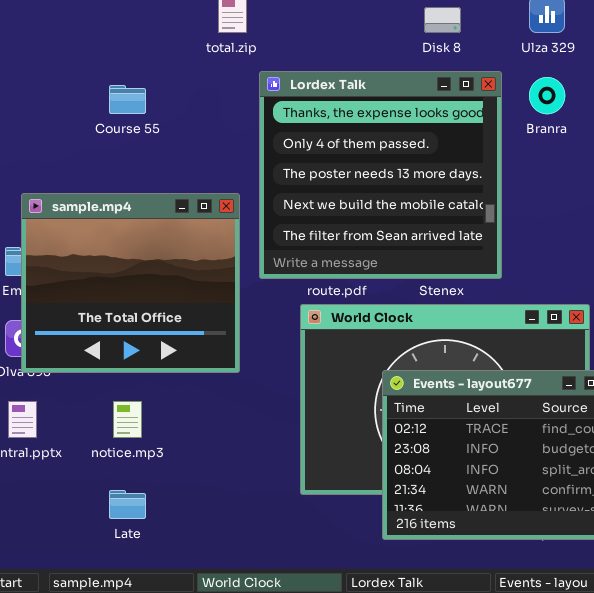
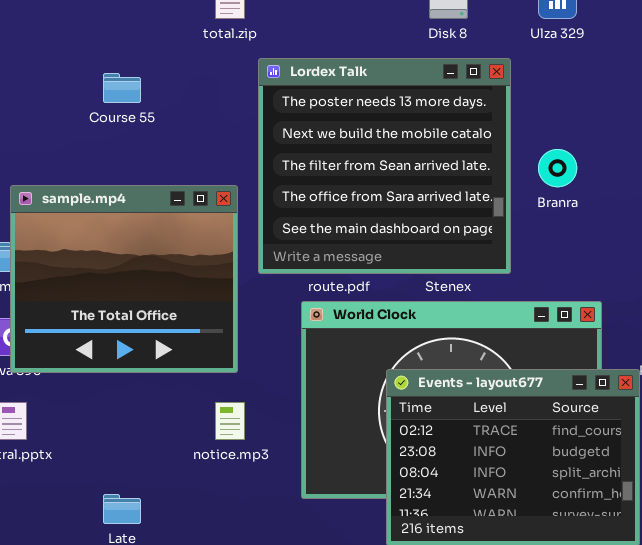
Lordex Talk: [259,71,502,279] -> [258,58,511,274], scrolled down 2 rows
Branra: [529,77,565,114] -> [538,149,577,187], moved
notice.mp3: [113,401,142,438] -> [215,402,245,440], moved

